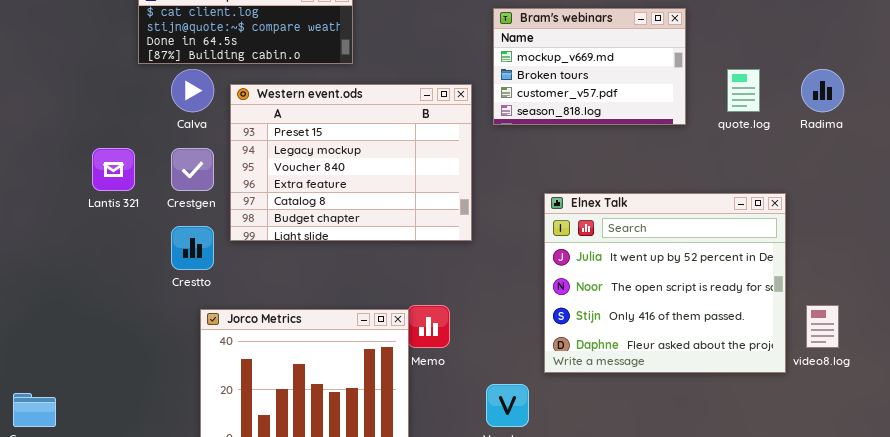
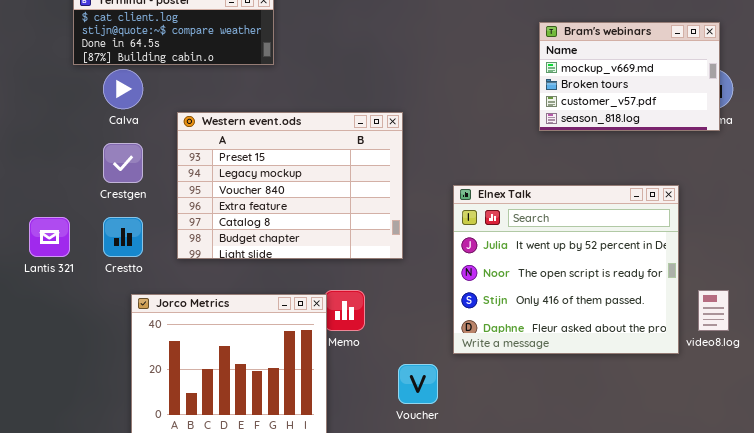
Bram's webinars: [493,8,686,125] -> [539,22,720,131], moved
Western event.ods: [230,84,472,241] -> [177,112,403,259], moved
Lantis 321: [92,148,135,191] -> [29,217,70,257], moved

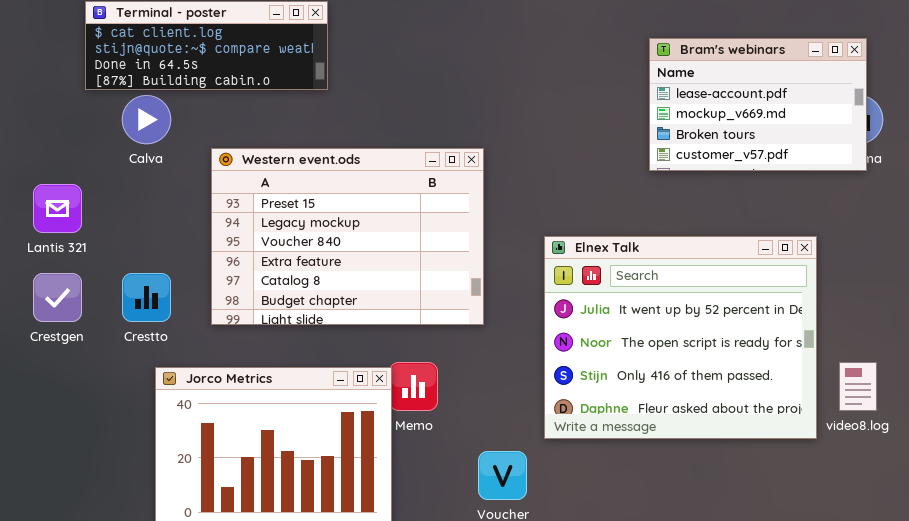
Bram's webinars: [539,22,720,131] -> [649,38,867,171], scrolled up 1 row
Crestgen: [103,143,143,183] -> [33,273,82,322], moved
Lantis 321: [29,217,70,257] -> [33,184,82,233], moved

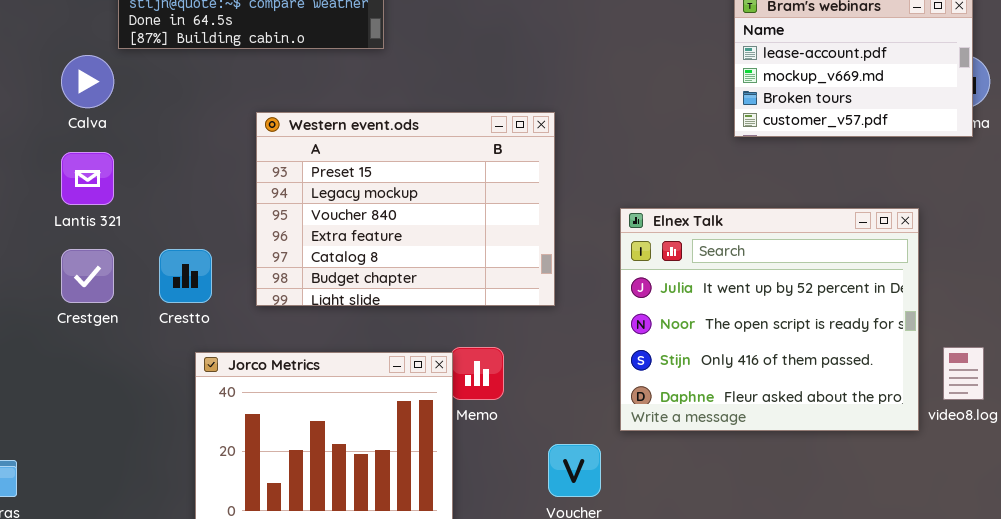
Calva: [122,95,171,144] -> [61,55,114,108], moved

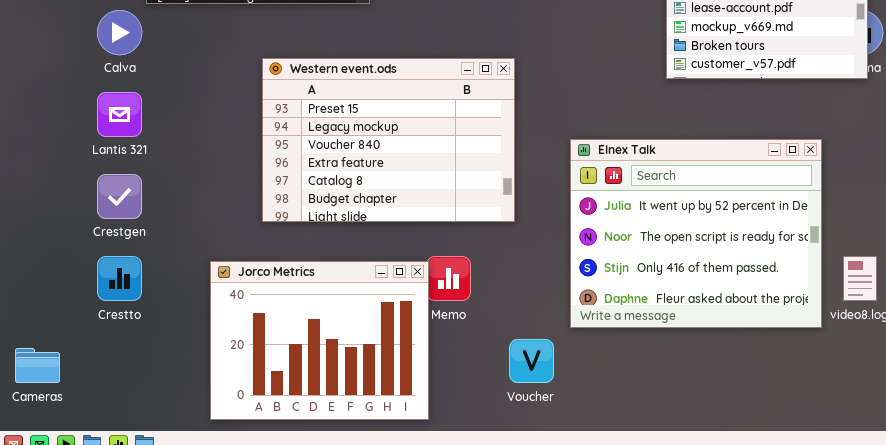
Crestto: [159,249,212,303] -> [97,256,142,301], moved

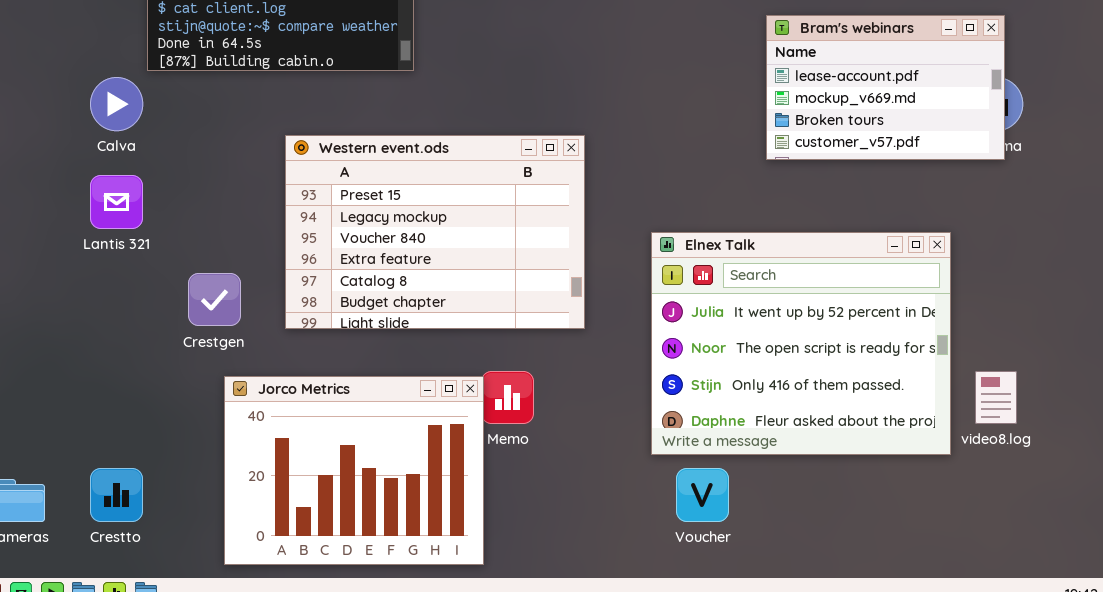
Crestgen: [97,174,142,219] -> [188,273,241,326], moved
Crestto: [97,256,142,301] -> [90,468,143,522], moved
Voucher: [509,339,554,383] -> [676,468,729,522], moved

